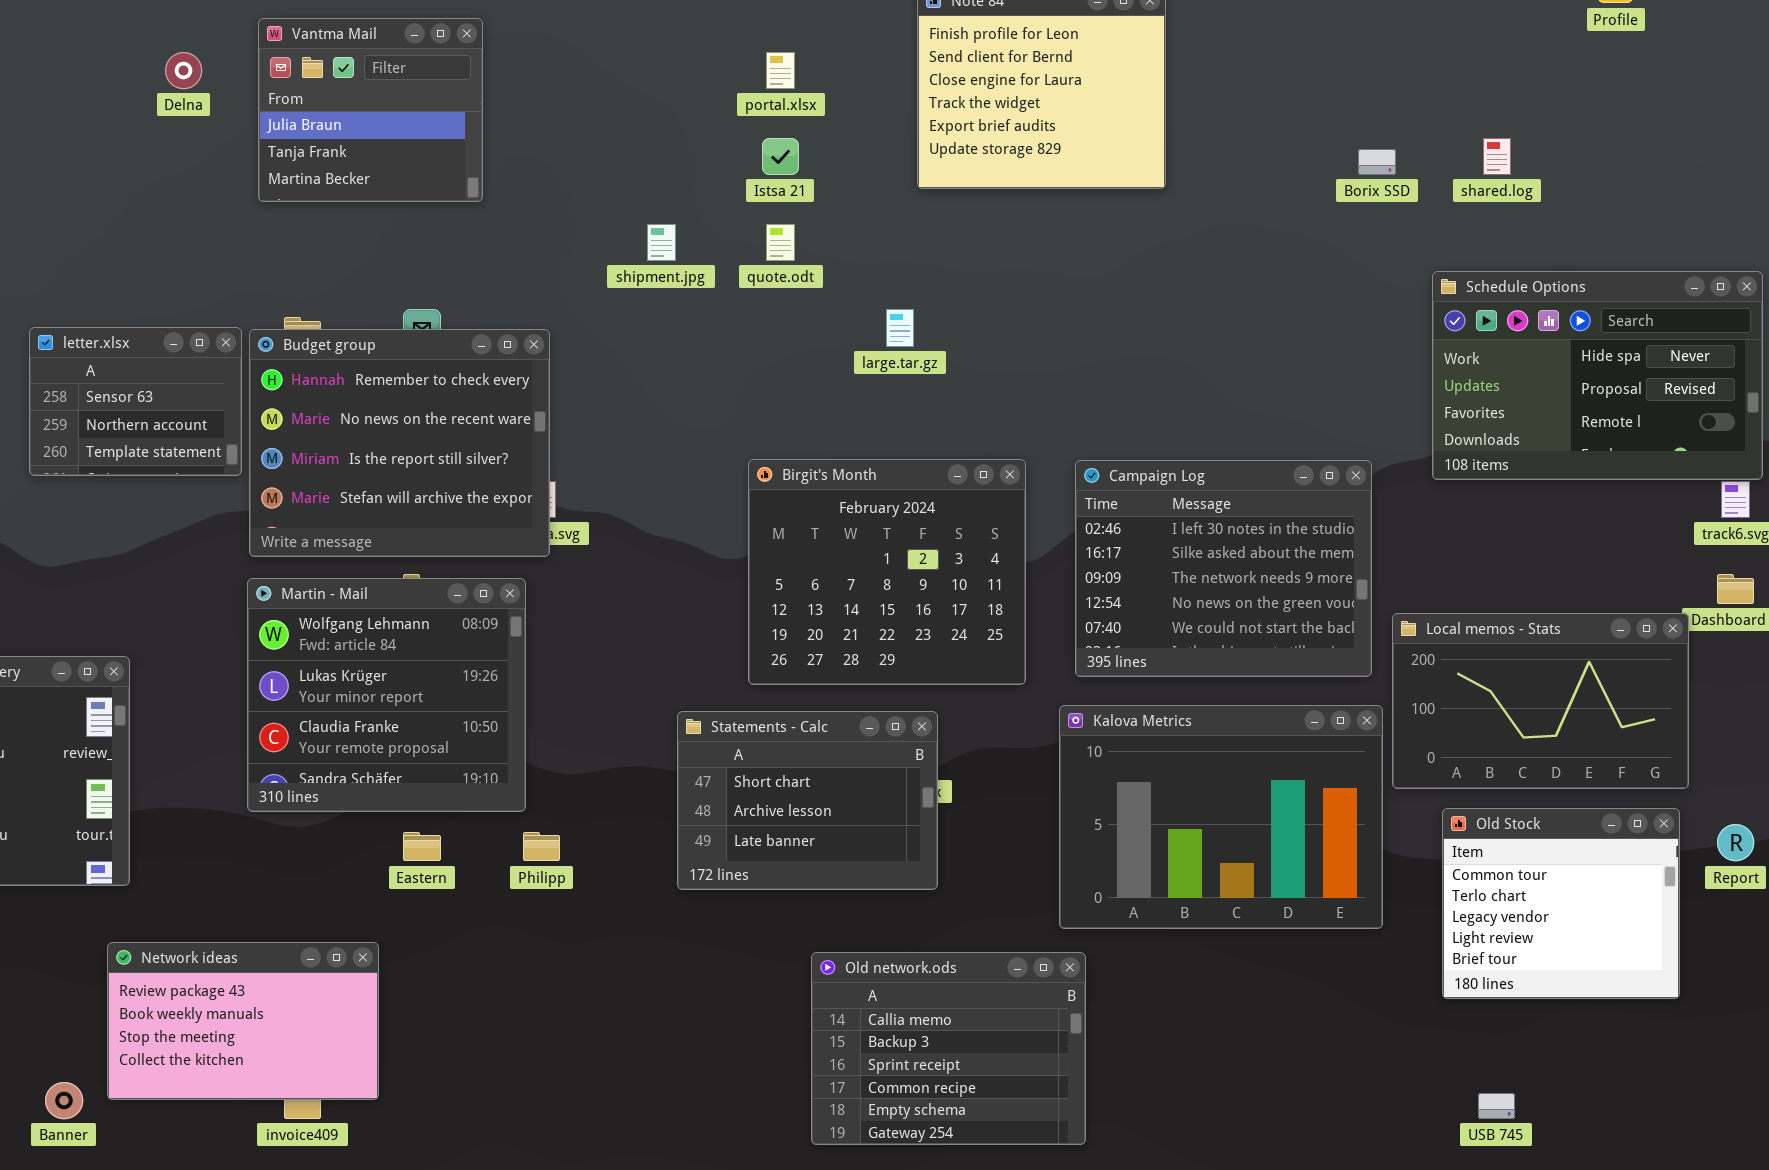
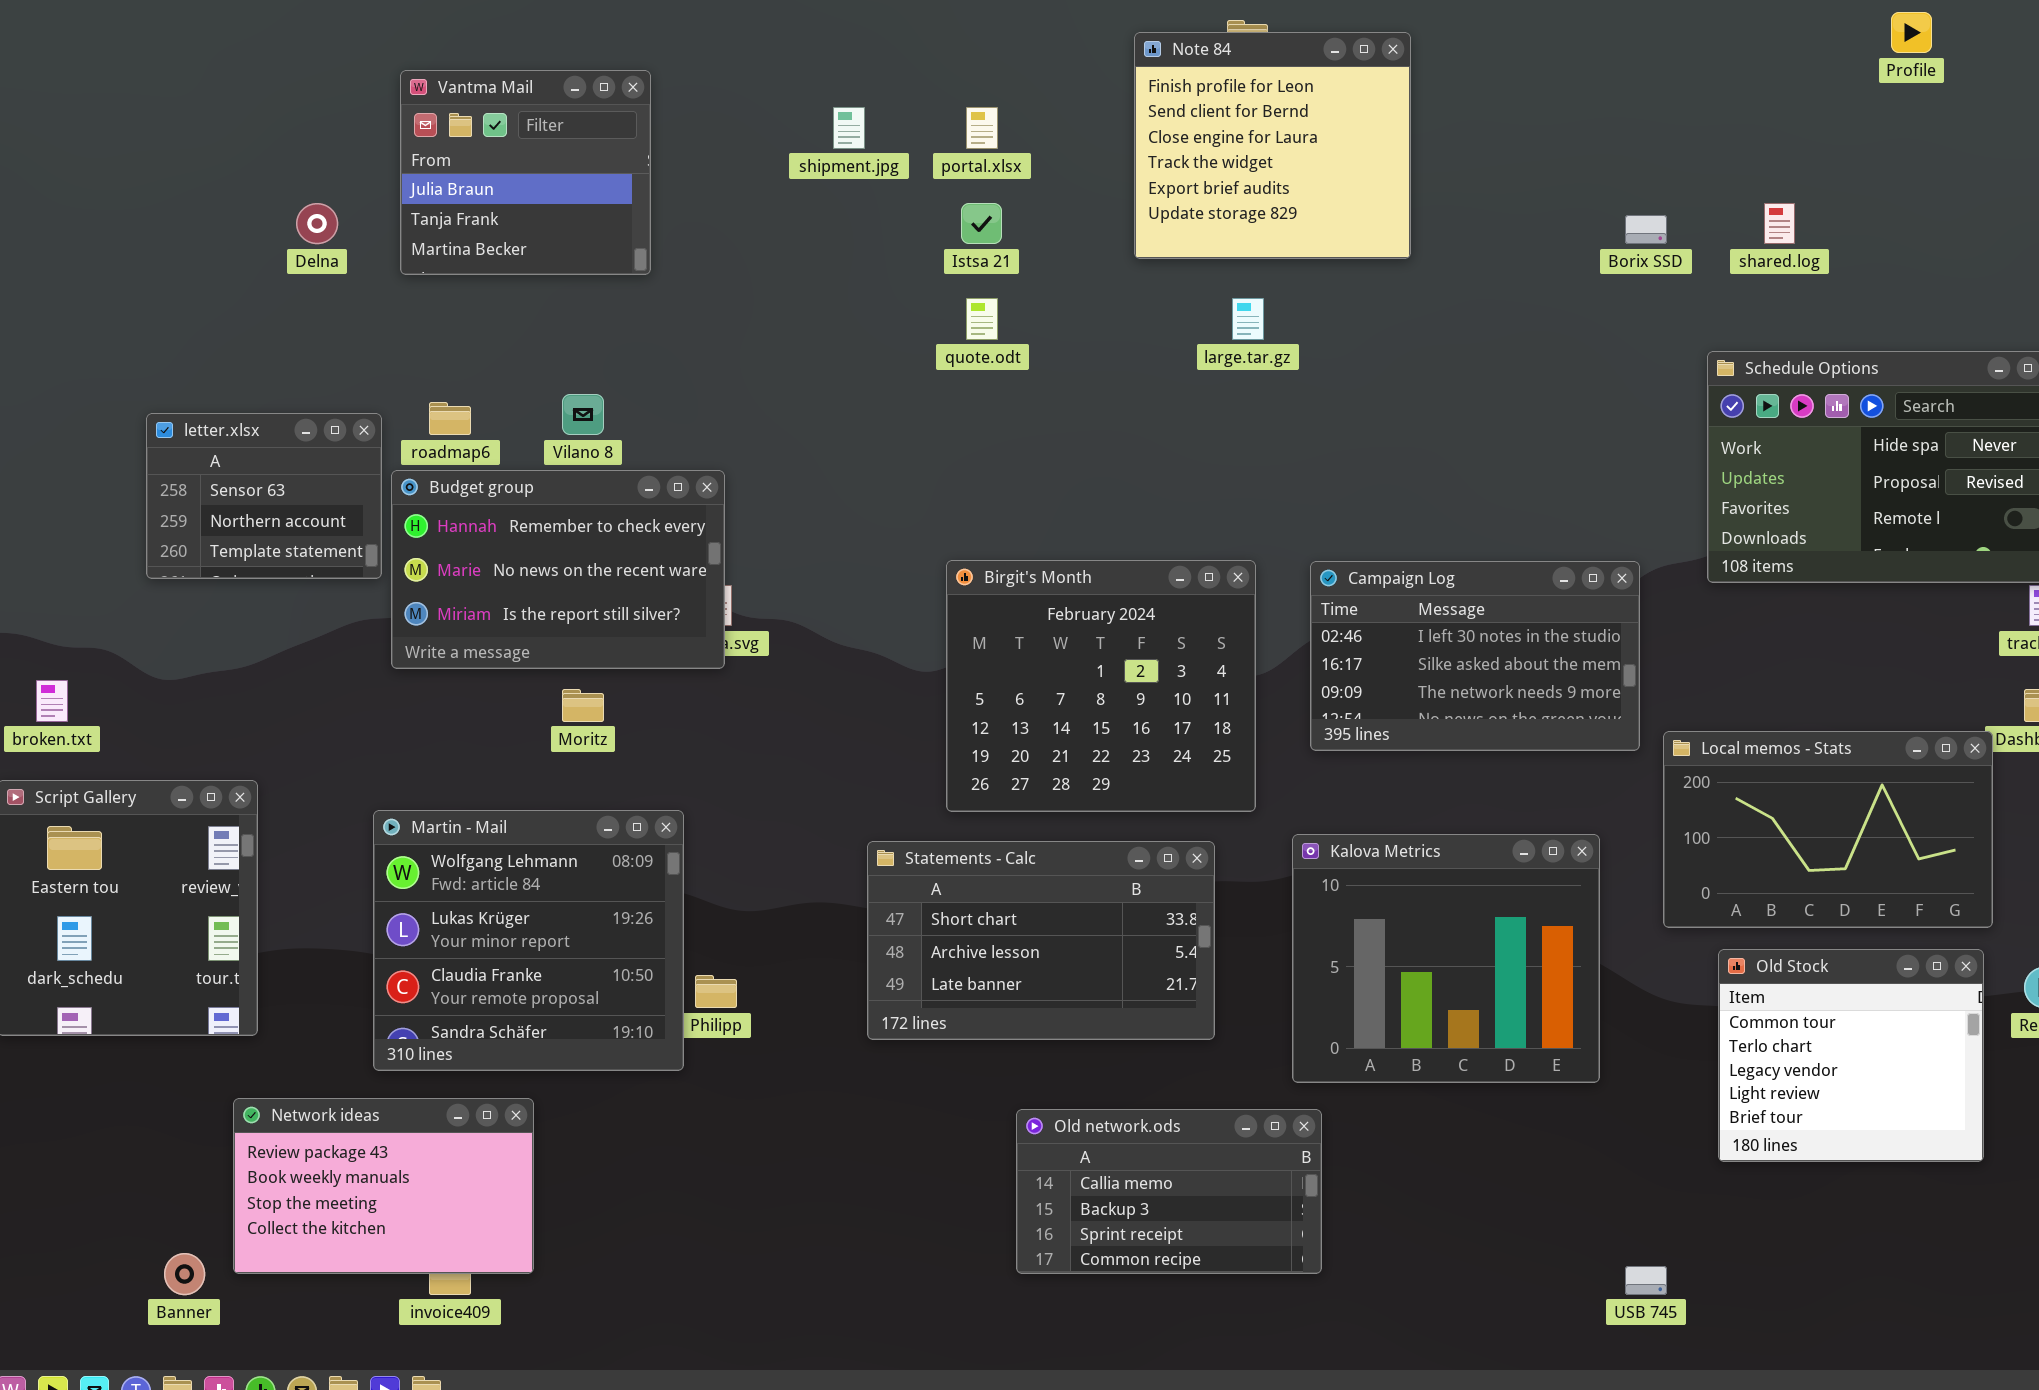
Delna: [165,52,202,89] -> [296,203,338,244], moved
shipment.jpg: [647,224,676,261] -> [833,107,865,149], moved
large.tar.gz: [886,309,914,347] -> [1232,298,1264,340], moved
Budget group: [249,329,550,557] -> [391,470,725,669], resized
Campaign Log: [1075,460,1372,677] -> [1310,561,1640,751], resized
Martin - Mail: [247,578,526,812] -> [373,810,684,1071], moved
Kalova Metrics: [1059,705,1383,929] -> [1292,834,1600,1083], resized
Statements - Calc: [677,711,938,890] -> [867,841,1215,1040], resized
Old network.ods: [811,952,1086,1145] -> [1016,1109,1322,1274], resized
USB 745: [1478,1093,1515,1119] -> [1625,1266,1667,1295], moved

